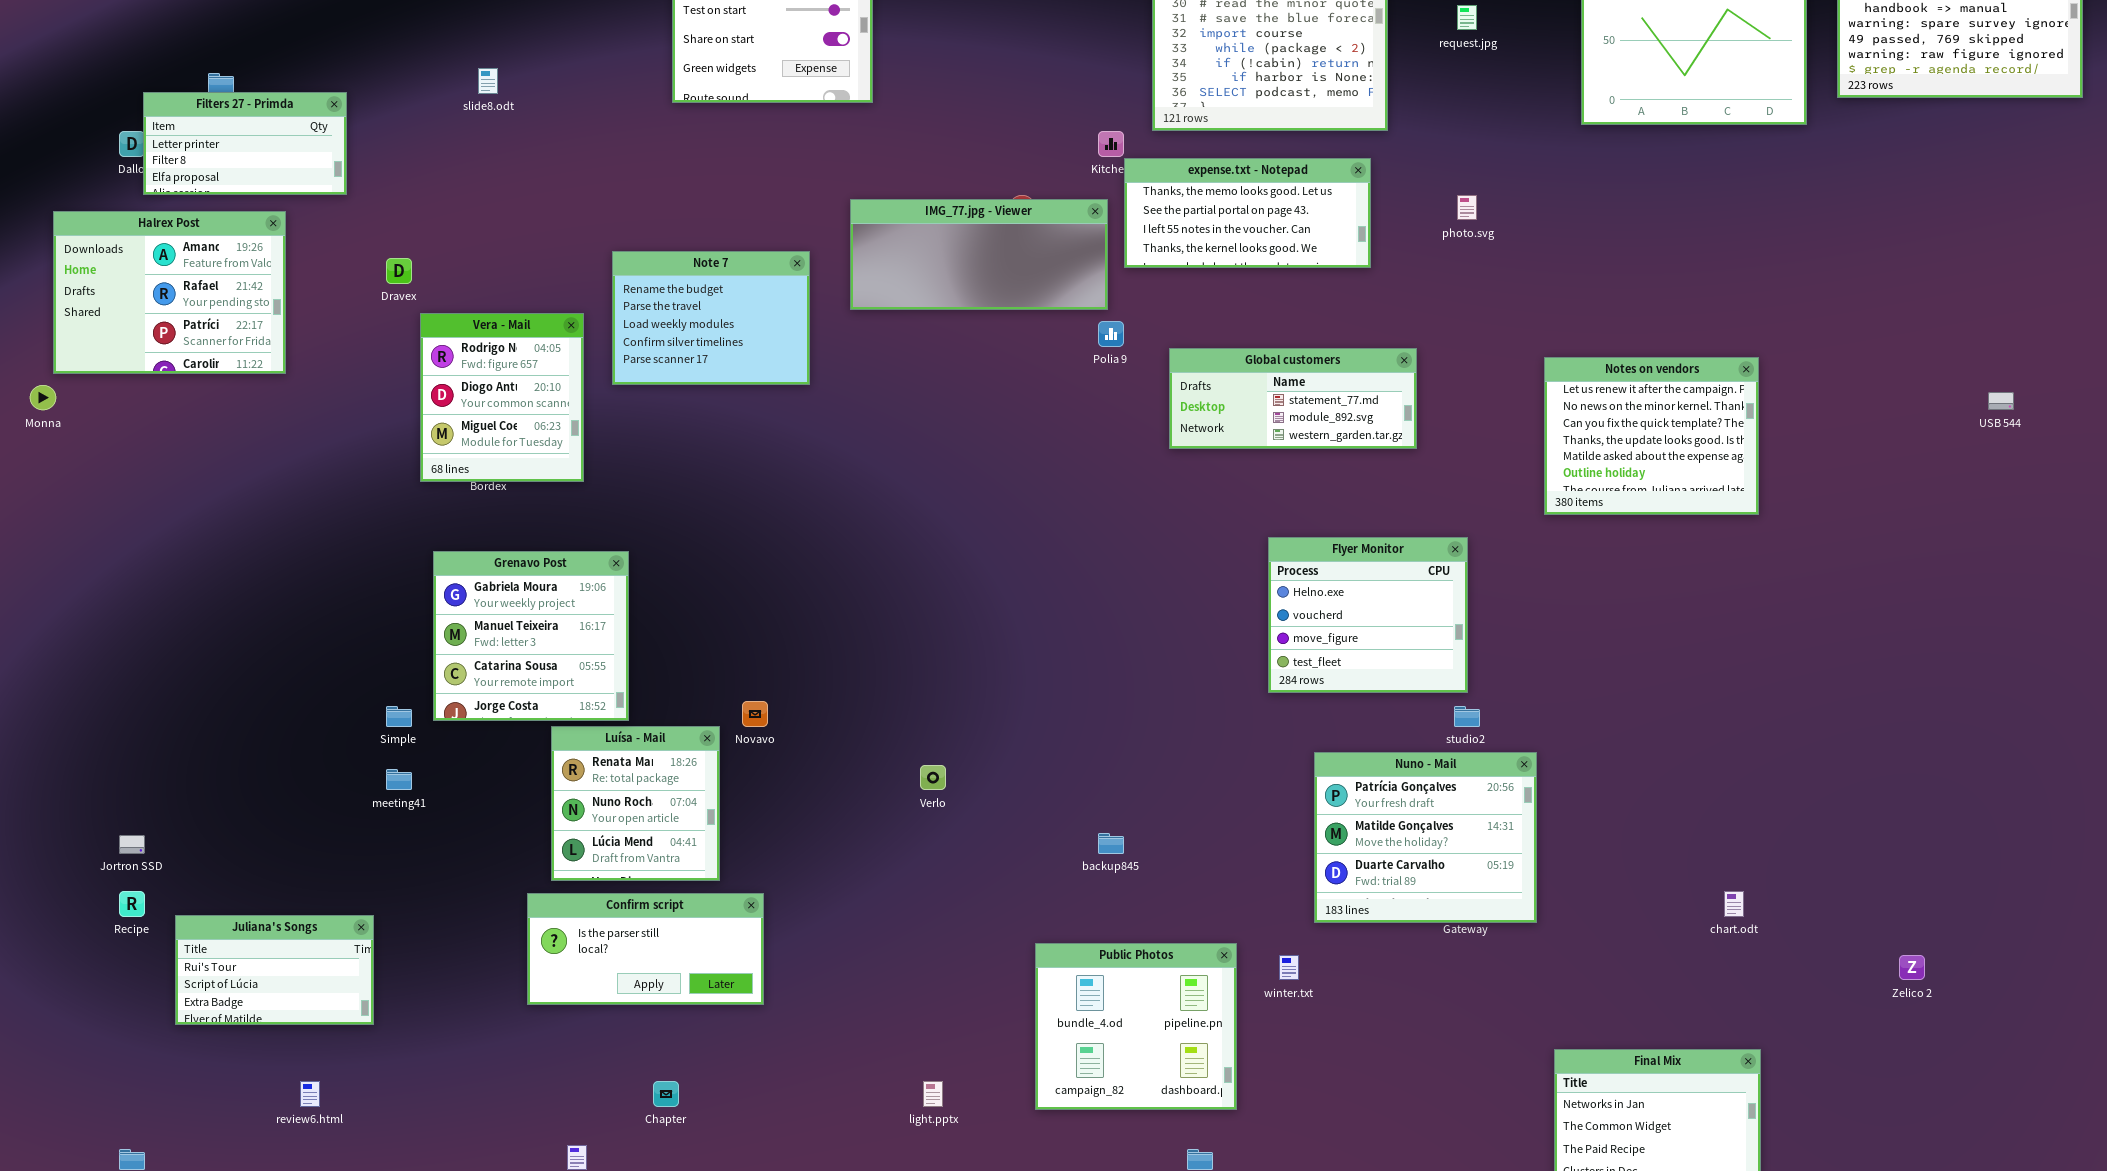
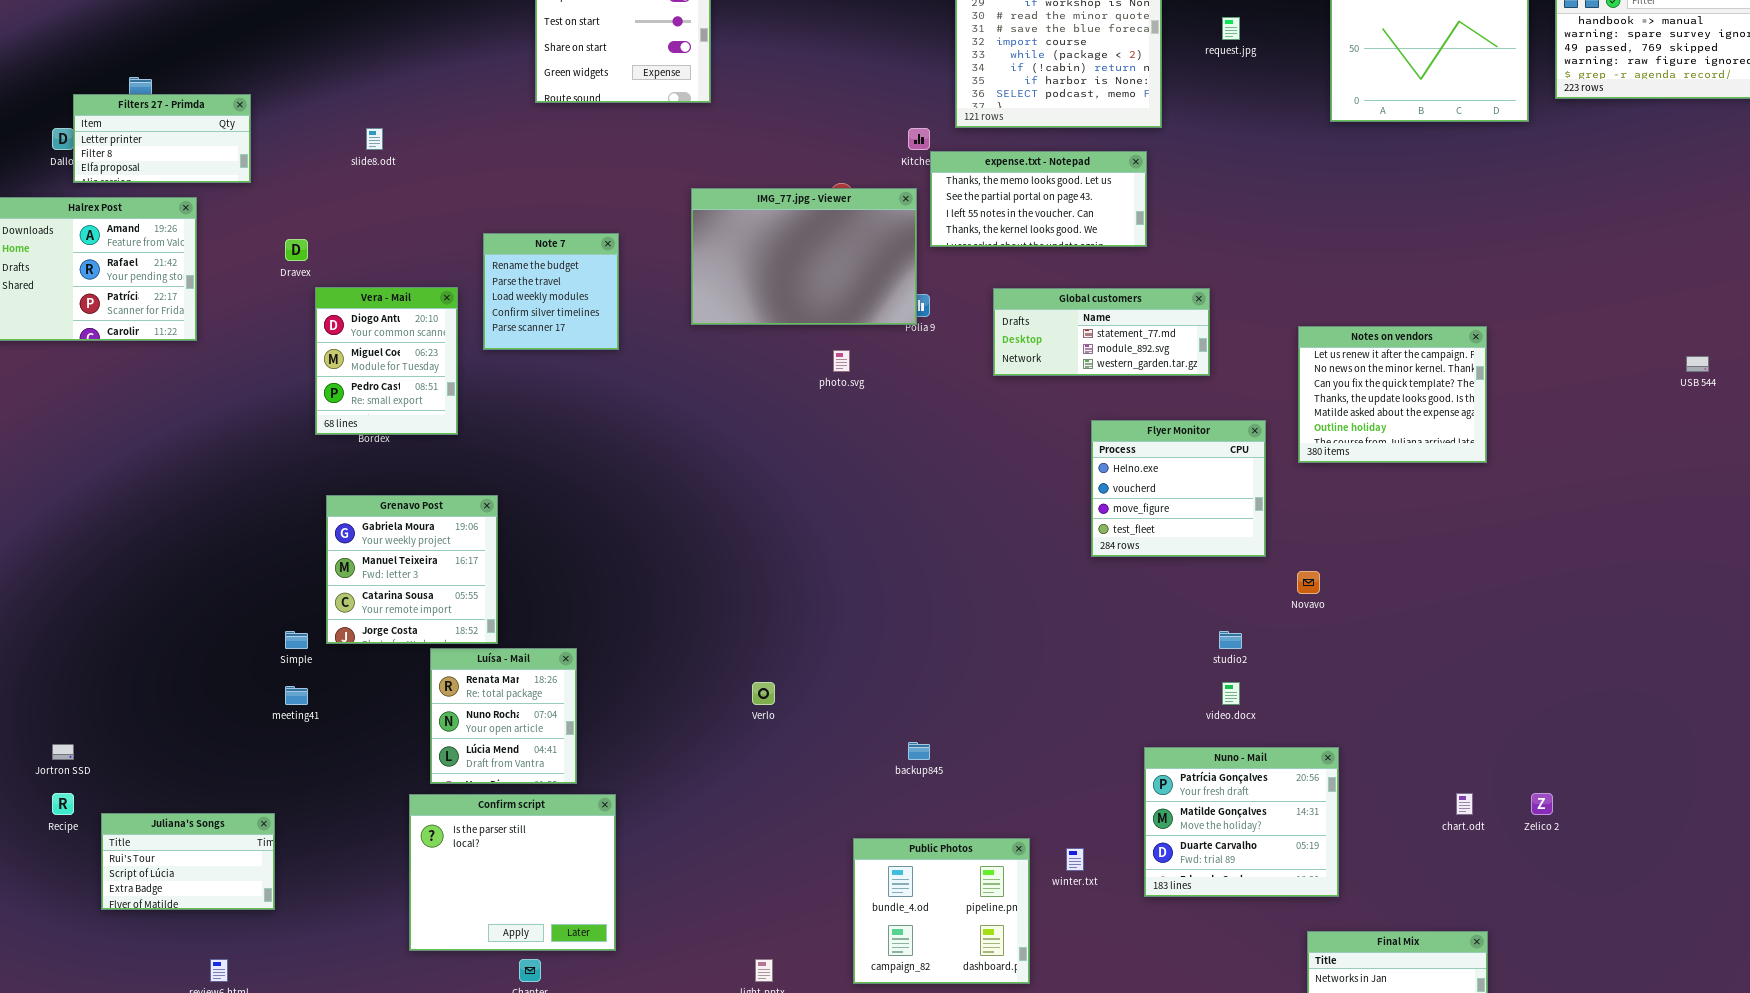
slide8.odt: [478,68,498,94] -> [366,128,383,150], moved
photo.svg: [1457,195,1477,220] -> [833,350,850,372], moved
IMG_77.jpg - Viewer: [850,199,1108,310] -> [691,188,917,325], resized
Note 7: [612,251,810,385] -> [483,233,619,350], resized
Vera - Mail: [420,313,584,482] -> [315,287,458,435], scrolled down 1 row
Global customers: [1169,348,1417,449] -> [993,288,1210,376], moved
Flyer Monitor: [1268,537,1468,693] -> [1091,420,1266,557], moved
Novavo: [742,701,768,727] -> [1297,571,1320,594], moved
Nuno - Mail: [1314,752,1537,923] -> [1144,747,1339,897], moved
Confirm script: [527,893,764,1005] -> [409,794,616,951], resized
Zelico 2: [1899,955,1925,980] -> [1531,793,1553,815], moved

